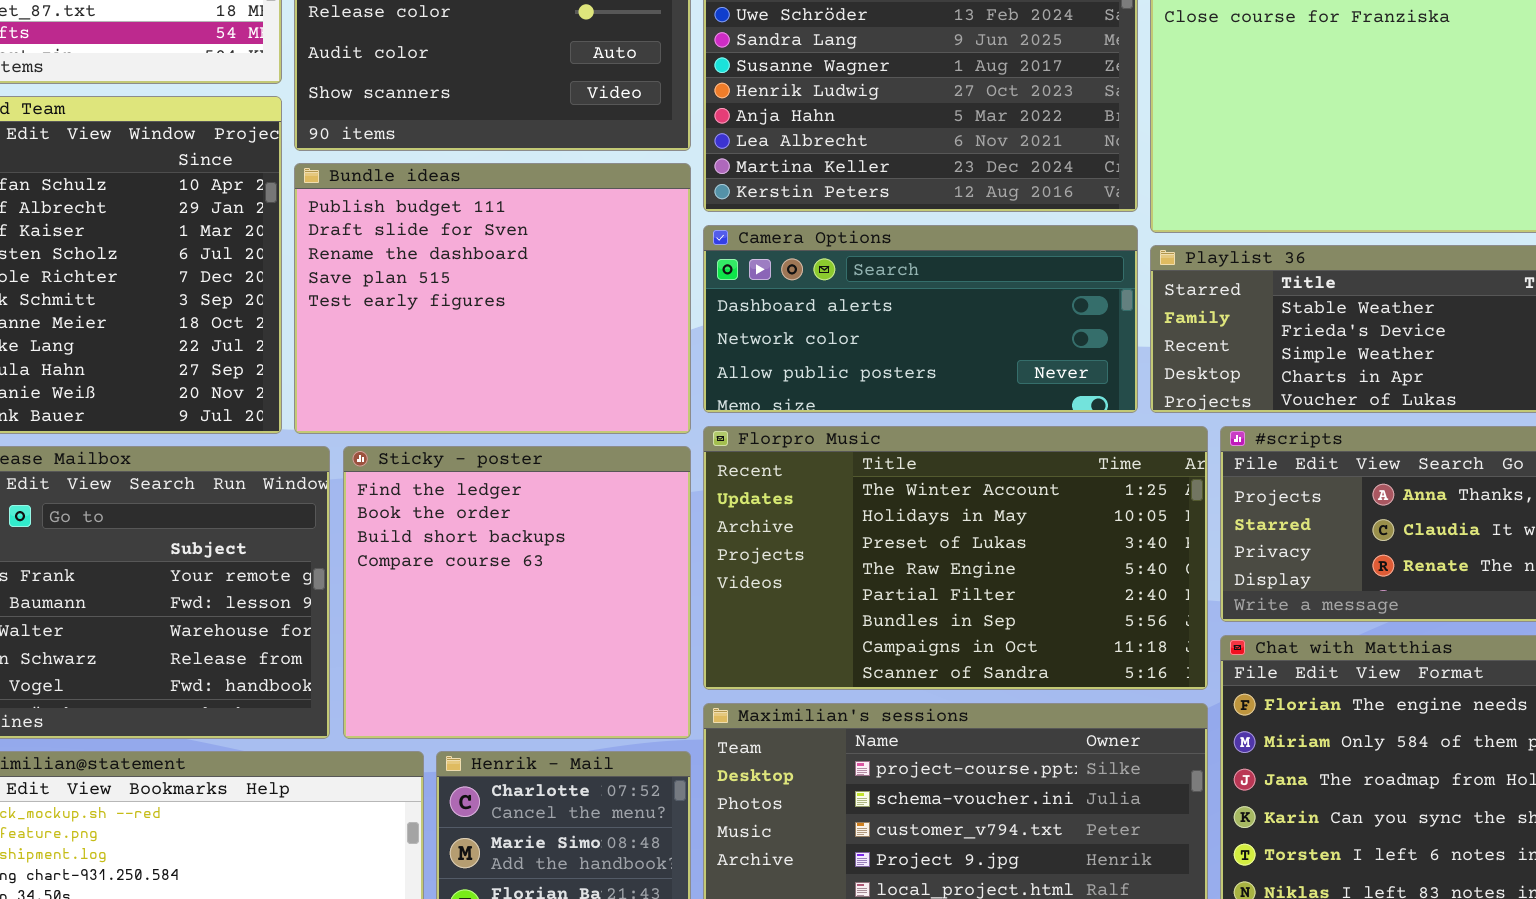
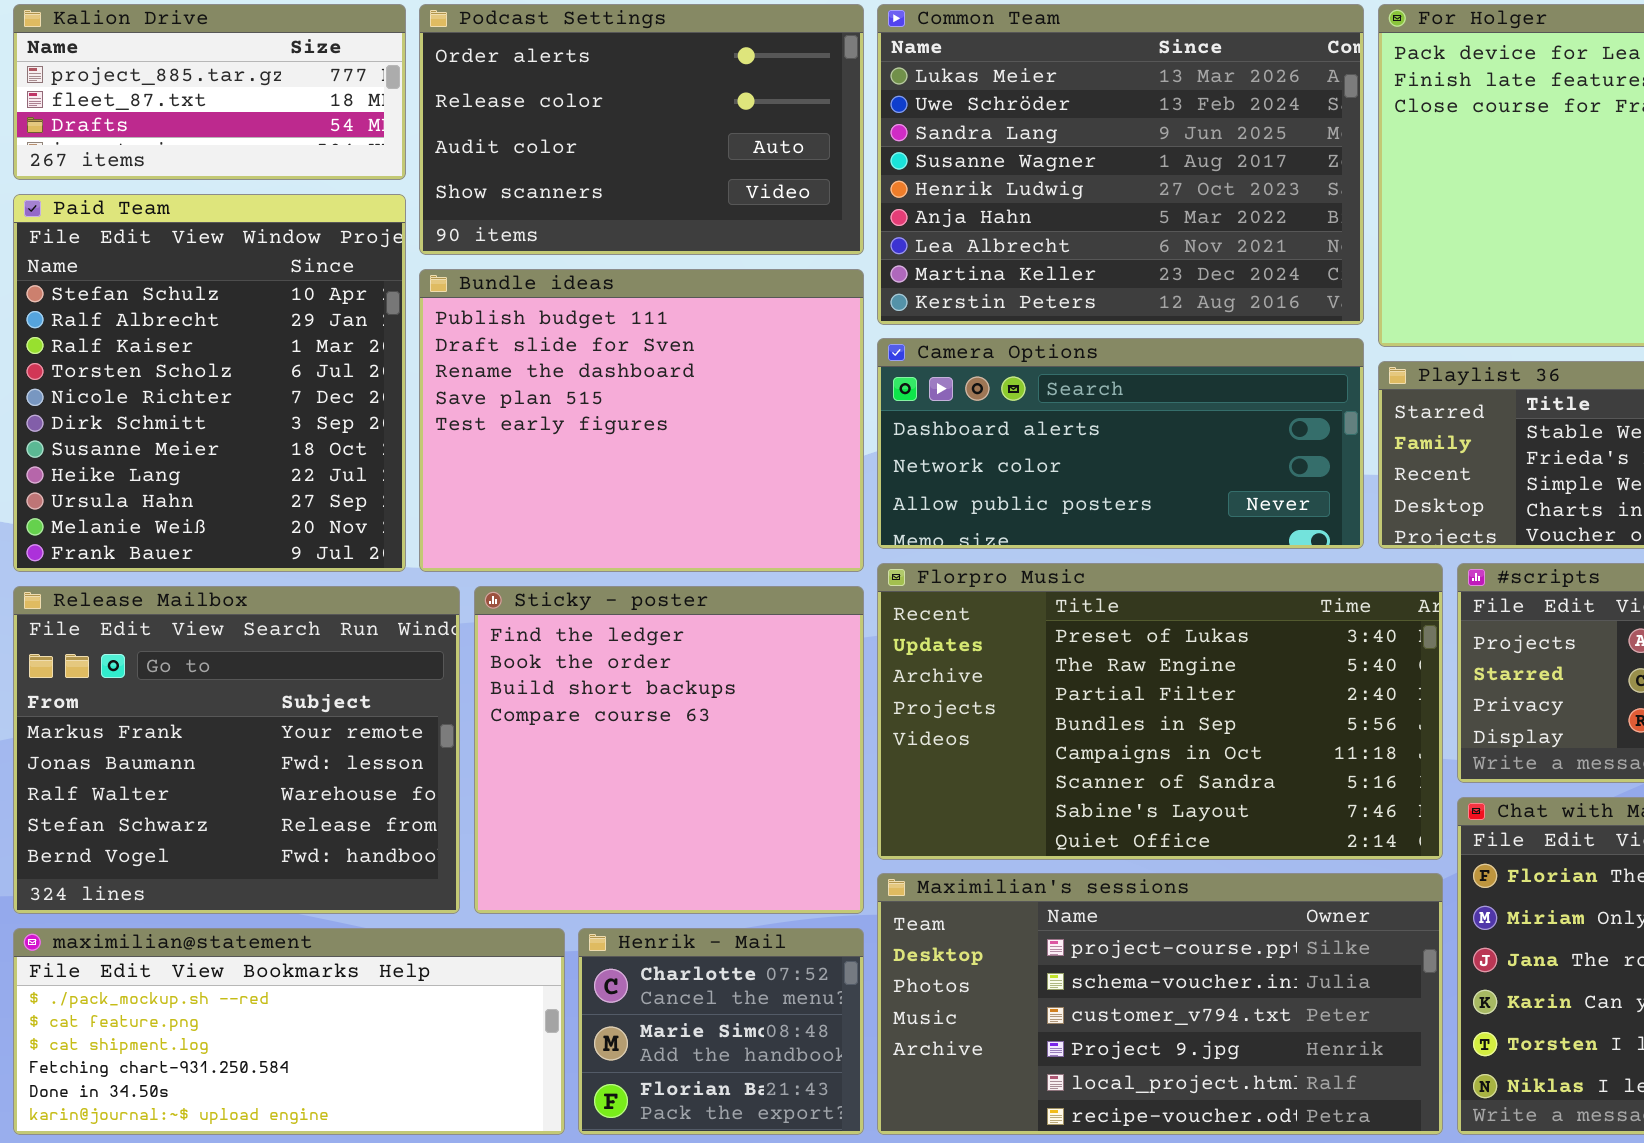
Florpro Music: [703,426,1208,690] -> [877,563,1443,860], scrolled down 2 rows

